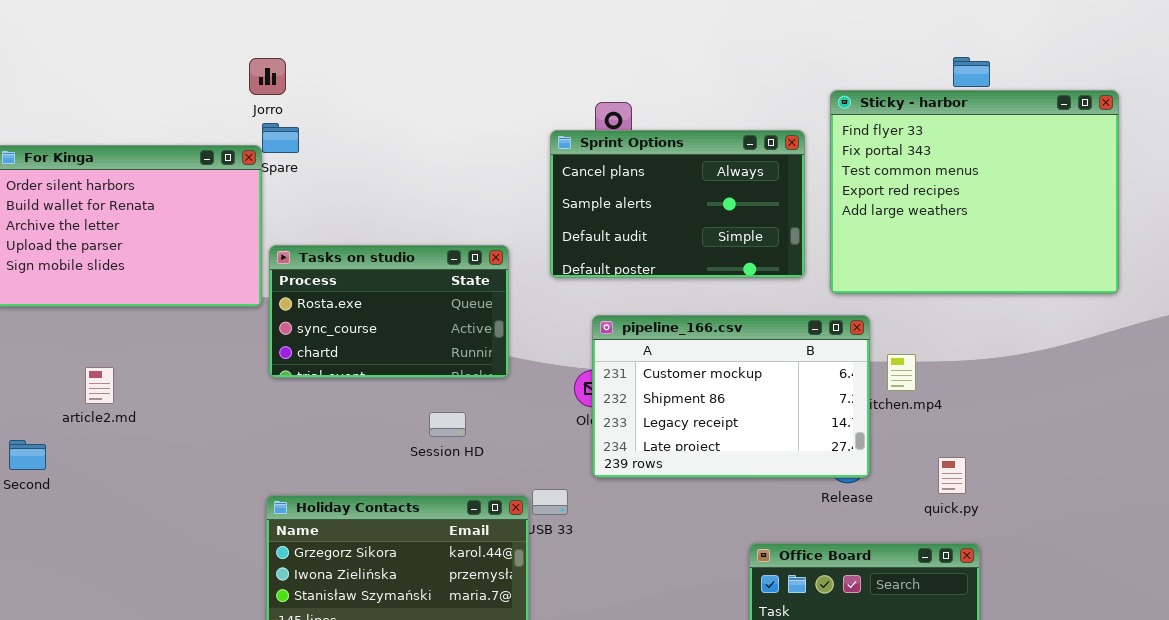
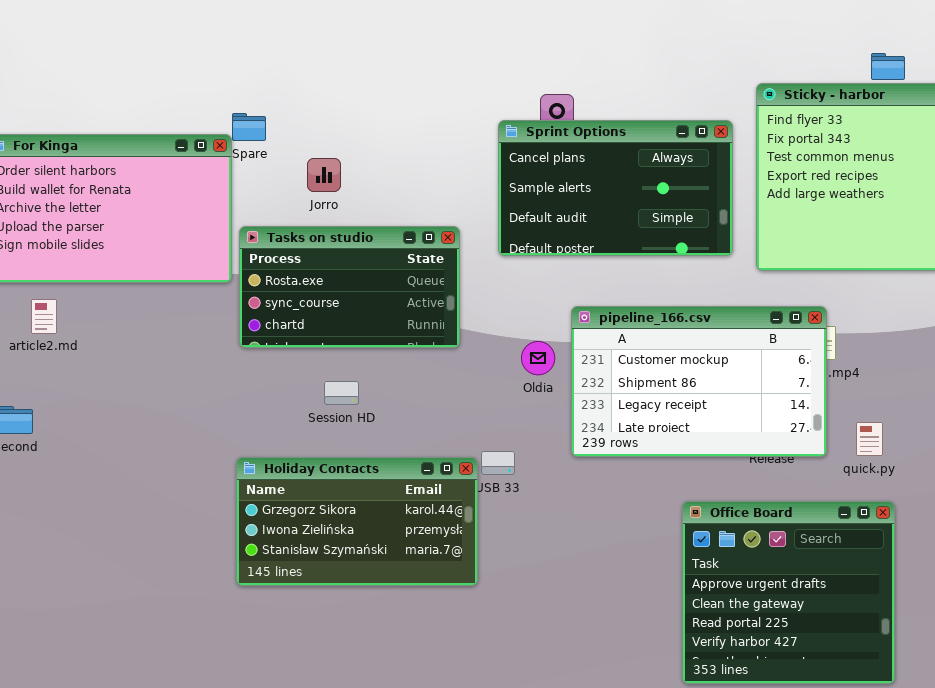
Jorro: [249,58,286,95] -> [307,158,341,192], moved
pipeline_166.csv: [592,315,870,478] -> [571,306,827,457], moved
article2.md: [85,367,114,404] -> [31,299,57,334], moved
Session HD: [429,412,466,437] -> [324,381,359,405], moved

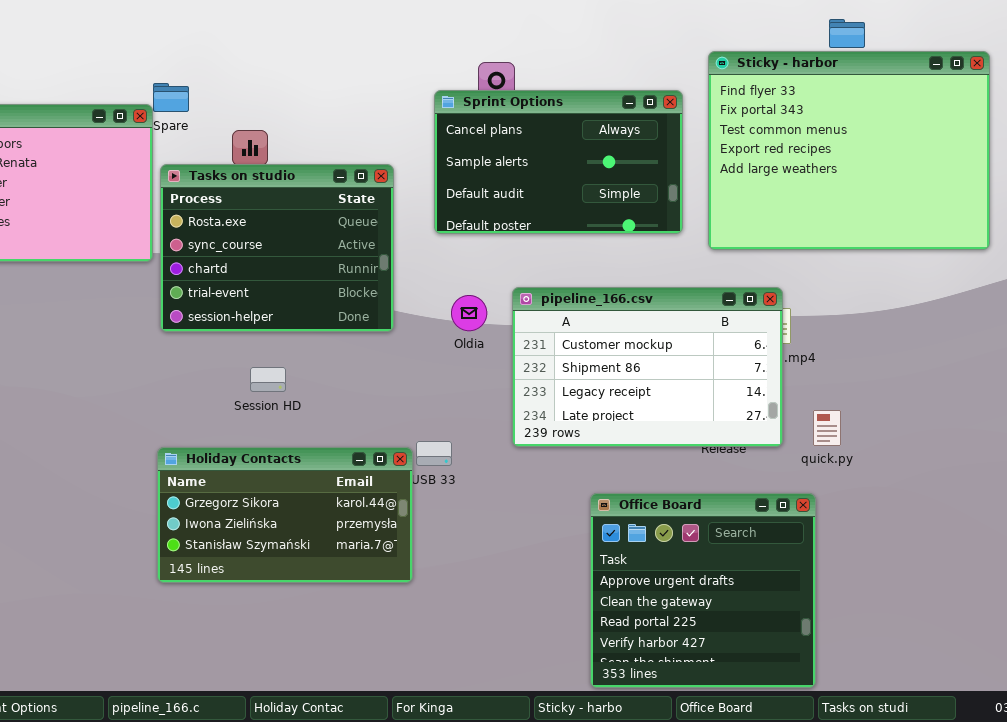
Tasks on studio: [239,226,460,348] -> [160,164,394,332], resized
Oldia: [521,341,555,375] -> [451,295,487,331], moved
Office Board: [682,501,895,684] -> [590,493,816,688], moved

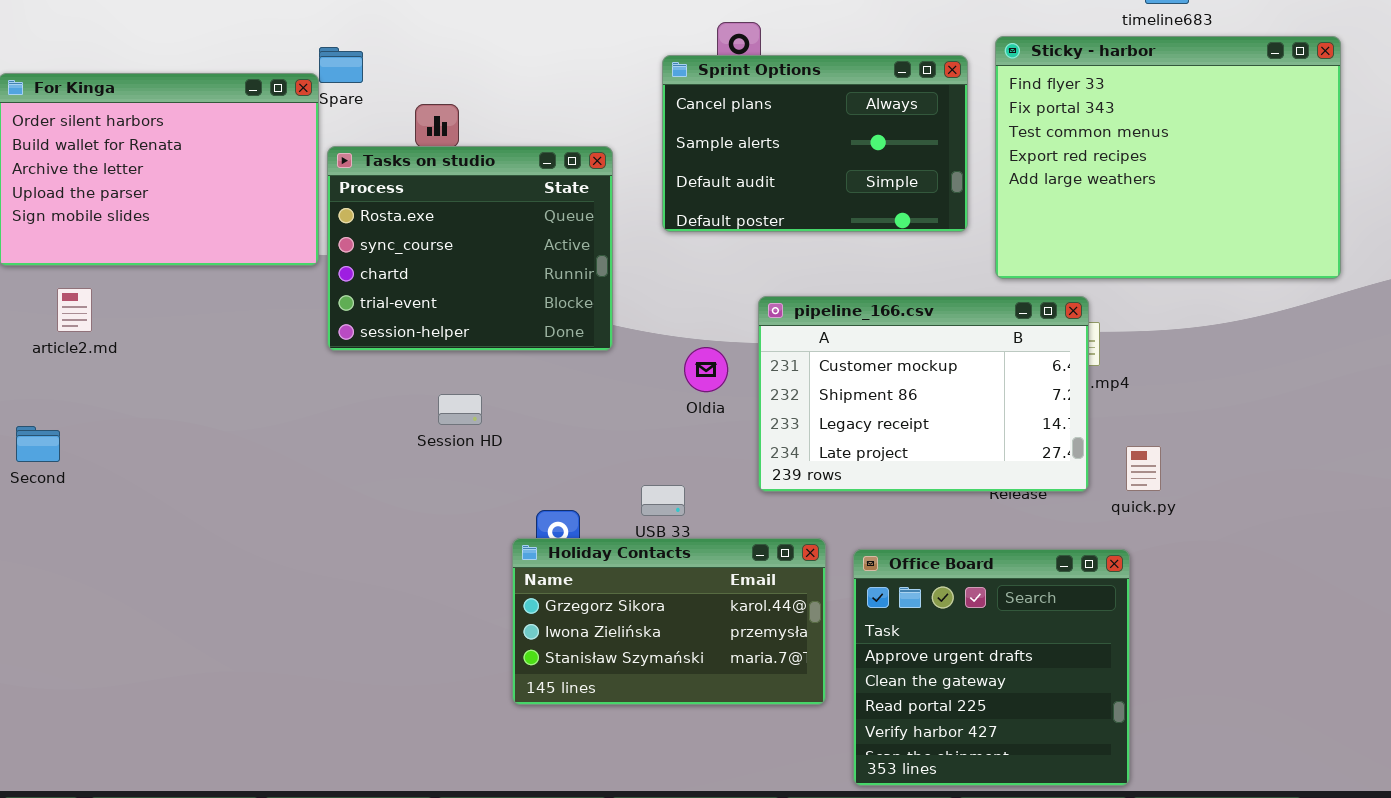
Sticky - harbor: [708,51,990,250] -> [995,36,1341,279], moved
Oldia: [451,295,487,331] -> [684,347,728,392], moved
Holiday Contacts: [157,447,413,583] -> [512,538,826,705], moved

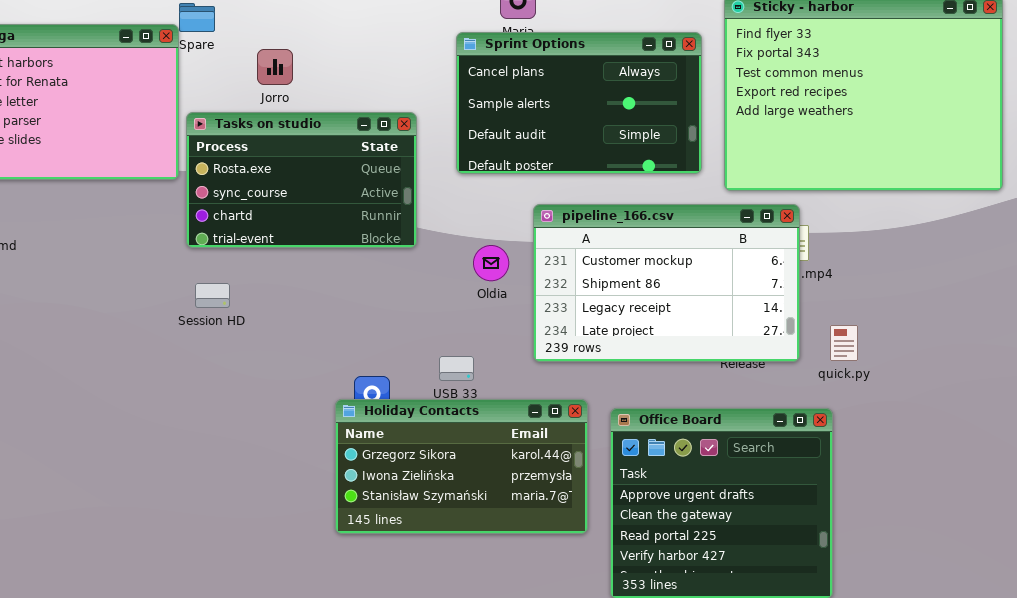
Sprint Options: [662,55,968,232] -> [456,32,702,174], moved
Tasks on studio: [327,146,613,351] -> [186,112,417,248], resized
Session HD: [438,394,482,425] -> [195,283,230,308], moved

